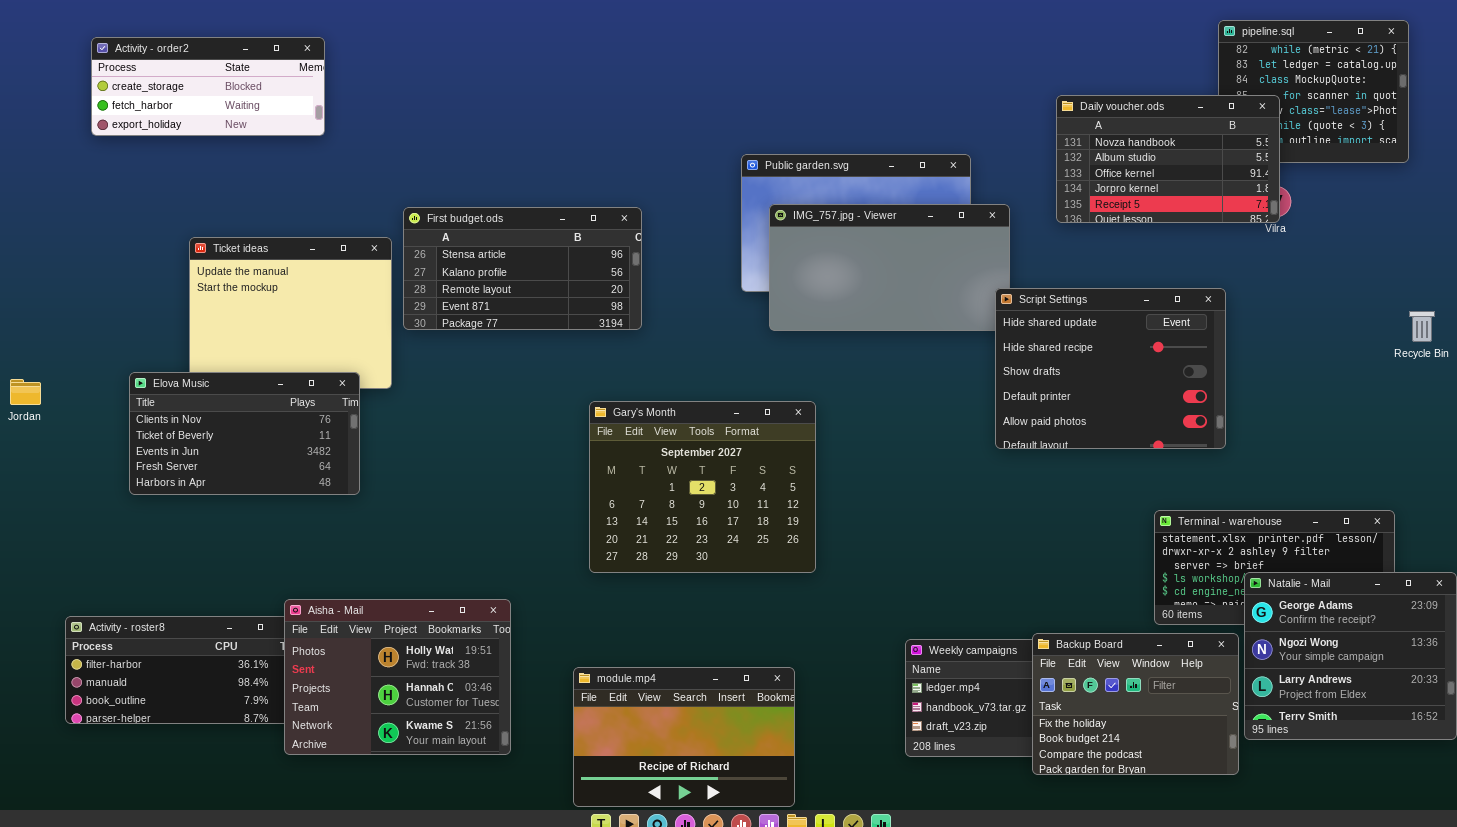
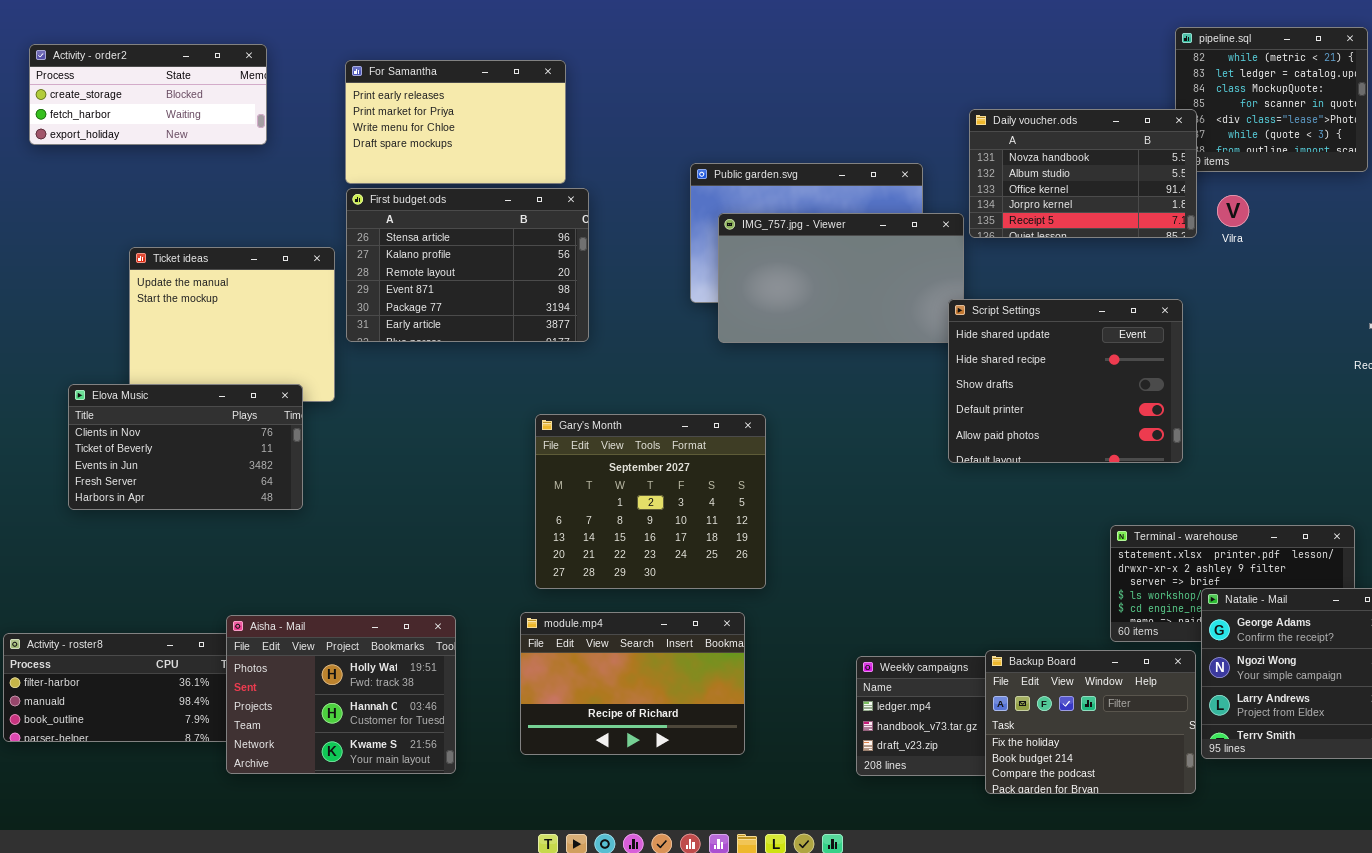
For Samantha: none -> [345,60,566,184], opened
Daily voucher.ods: [1056,95,1280,223] -> [969,109,1197,238], moved
First budget.ods: [403,207,642,330] -> [346,188,589,342], resized
module.mp4: [573,667,795,807] -> [520,612,745,755], moved

